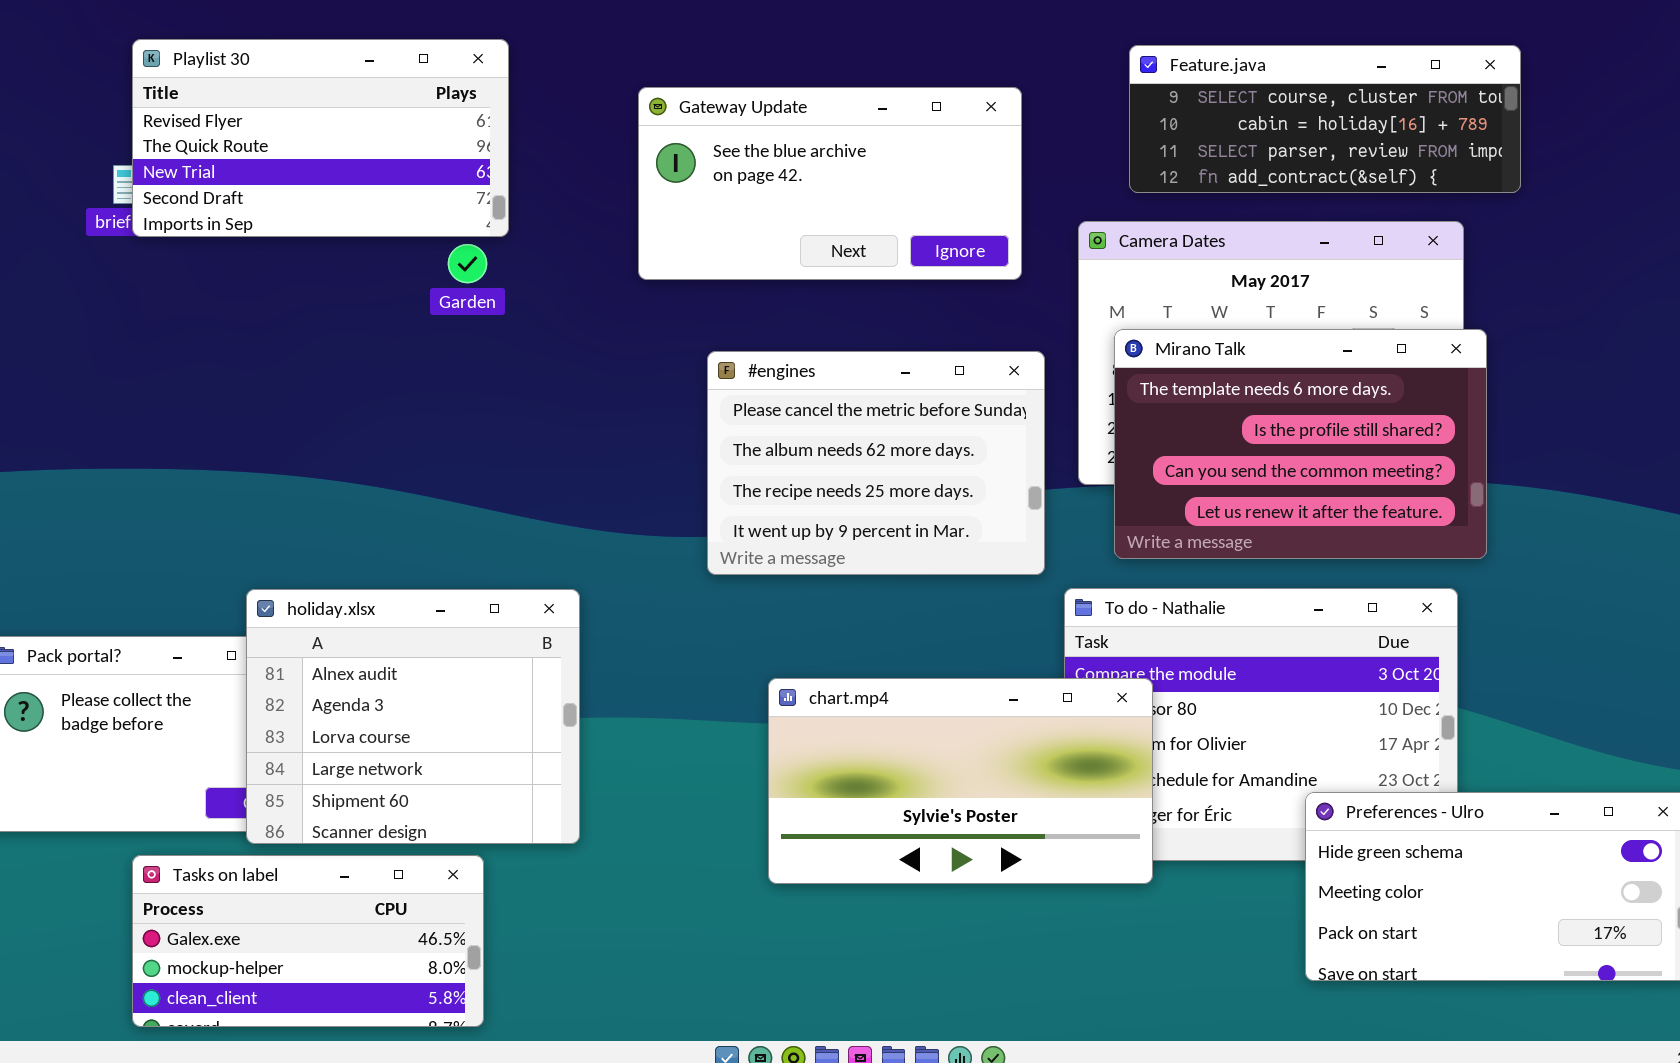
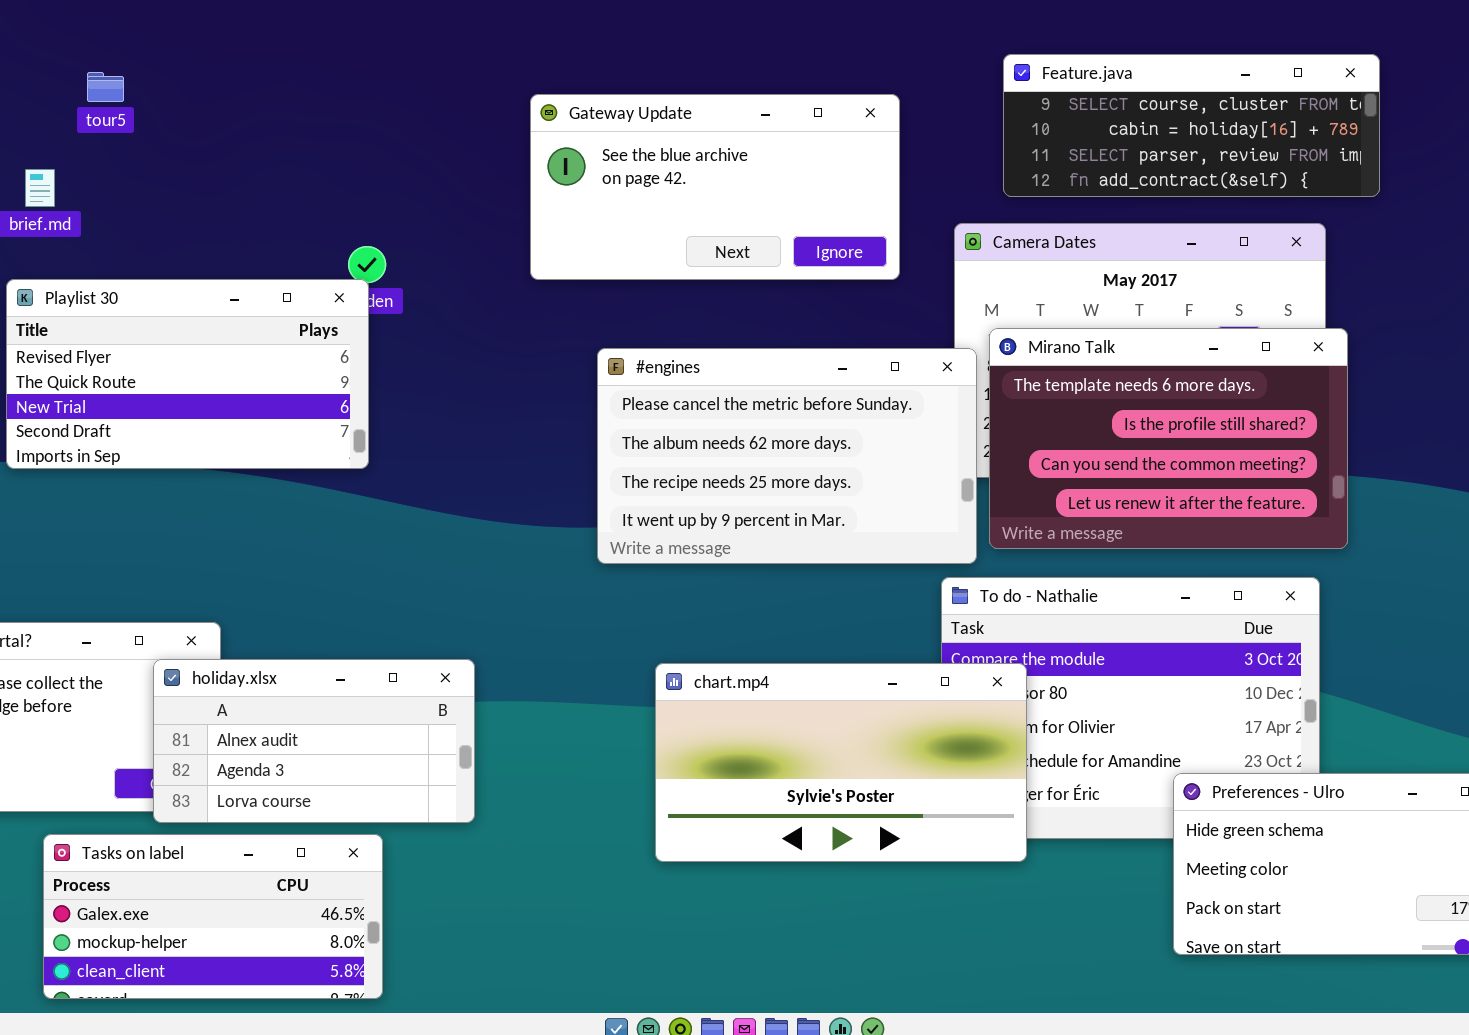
Playlist 30: [132,39,509,237] -> [6,279,369,469], moved
#engines: [707,351,1045,575] -> [597,348,977,564], resized
holiday.xlsx: [246,589,580,844] -> [153,659,475,823], resized

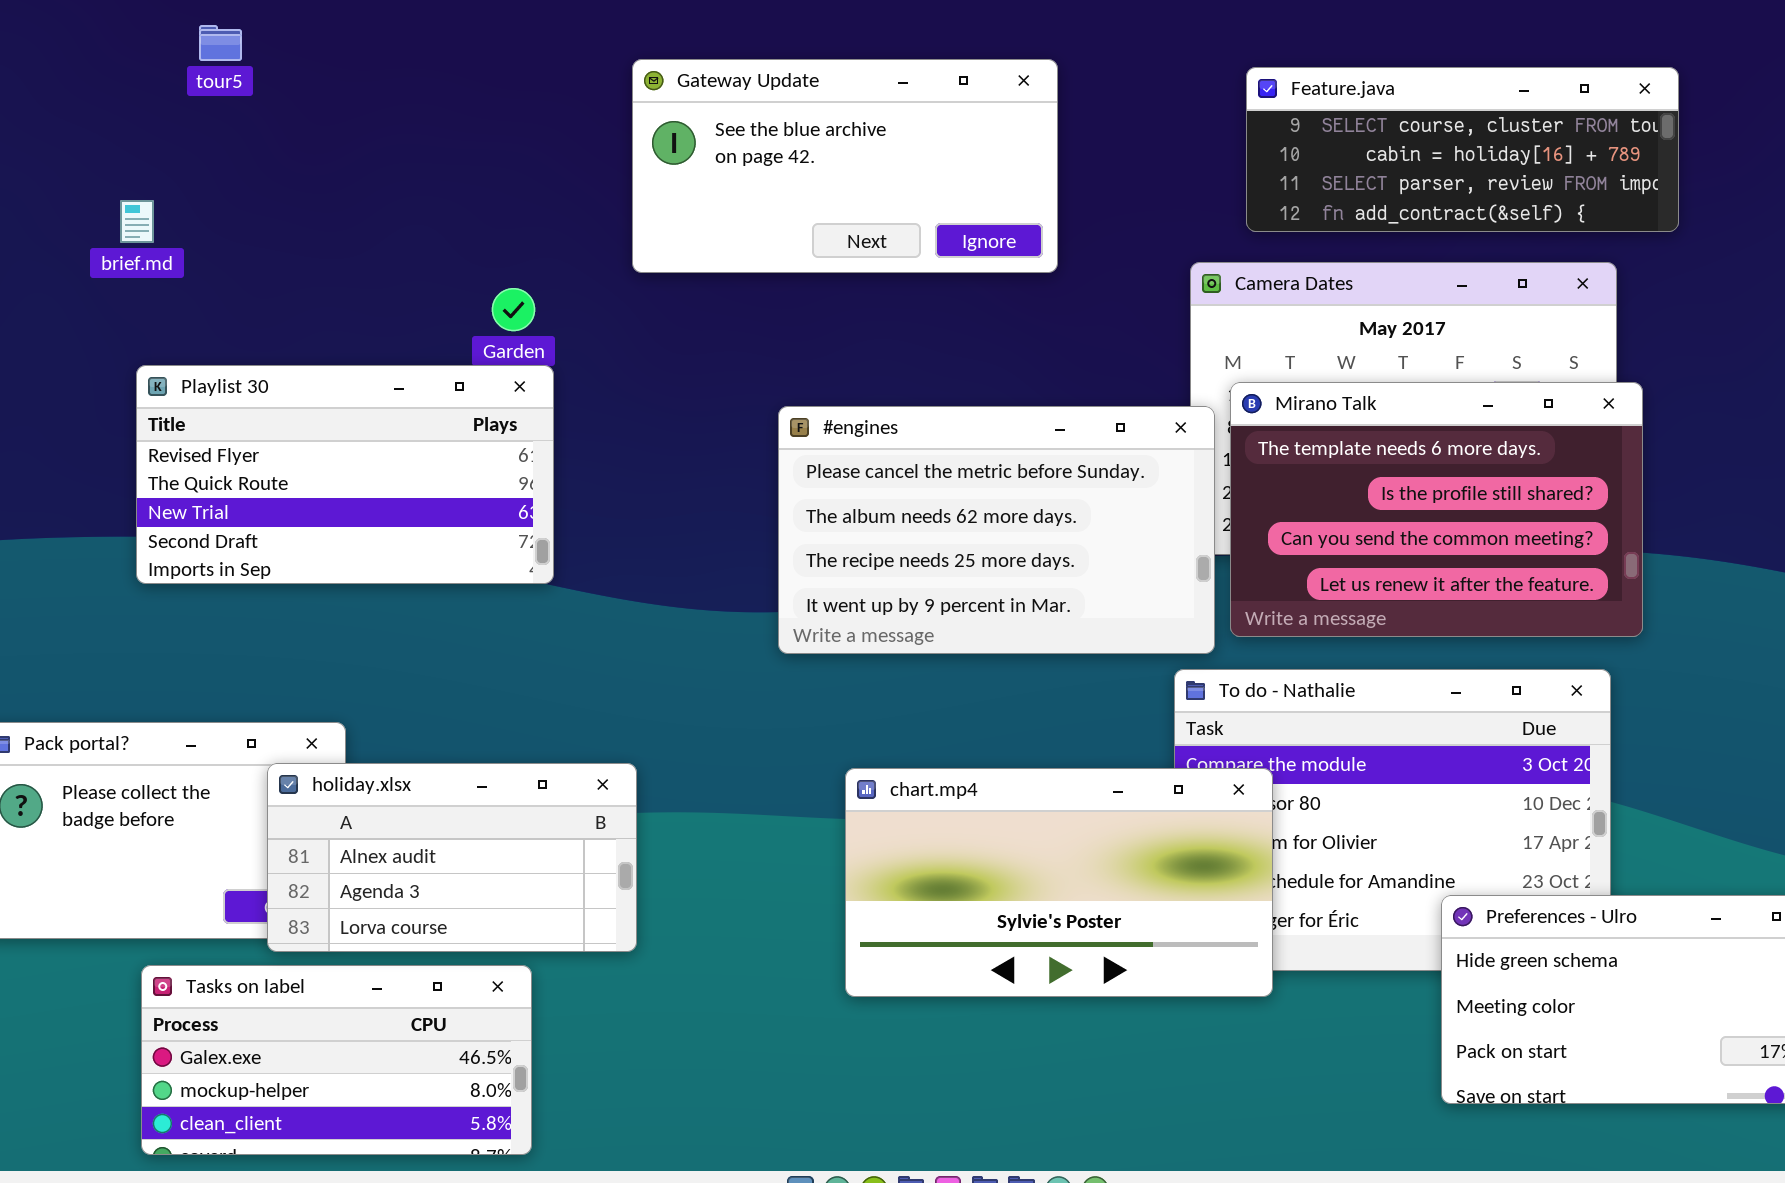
tour5: [87,72,124,102] -> [199,25,242,61], moved
Gateway Update: [530,94,900,280] -> [632,59,1058,273], moved
Playlist 30: [6,279,369,469] -> [136,365,554,584], moved

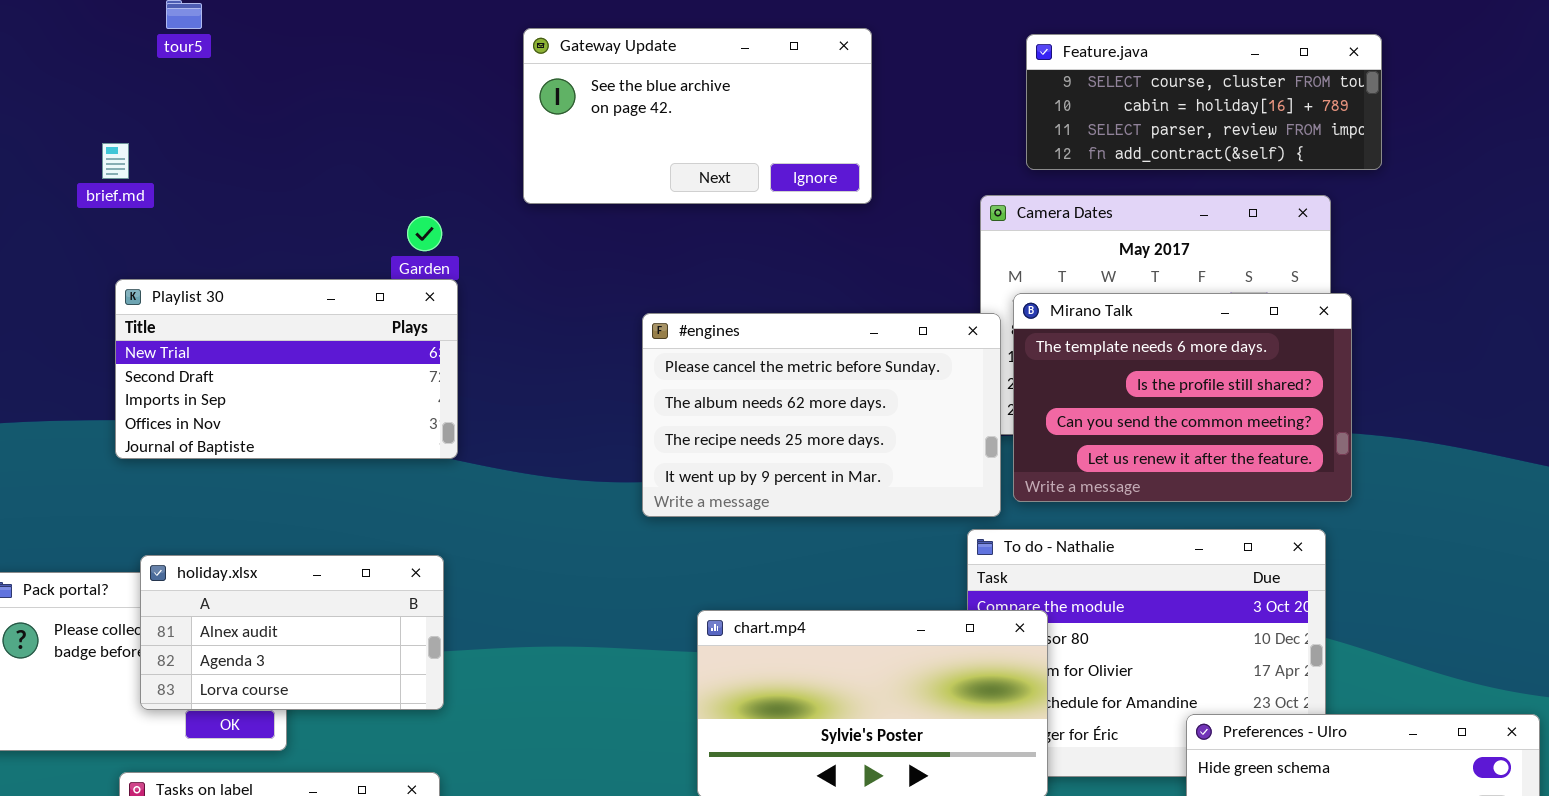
Playlist 30: [136,365,554,584] -> [115,279,458,459], scrolled down 2 rows
holiday.xlsx: [267,763,637,952] -> [140,555,444,710], moved

